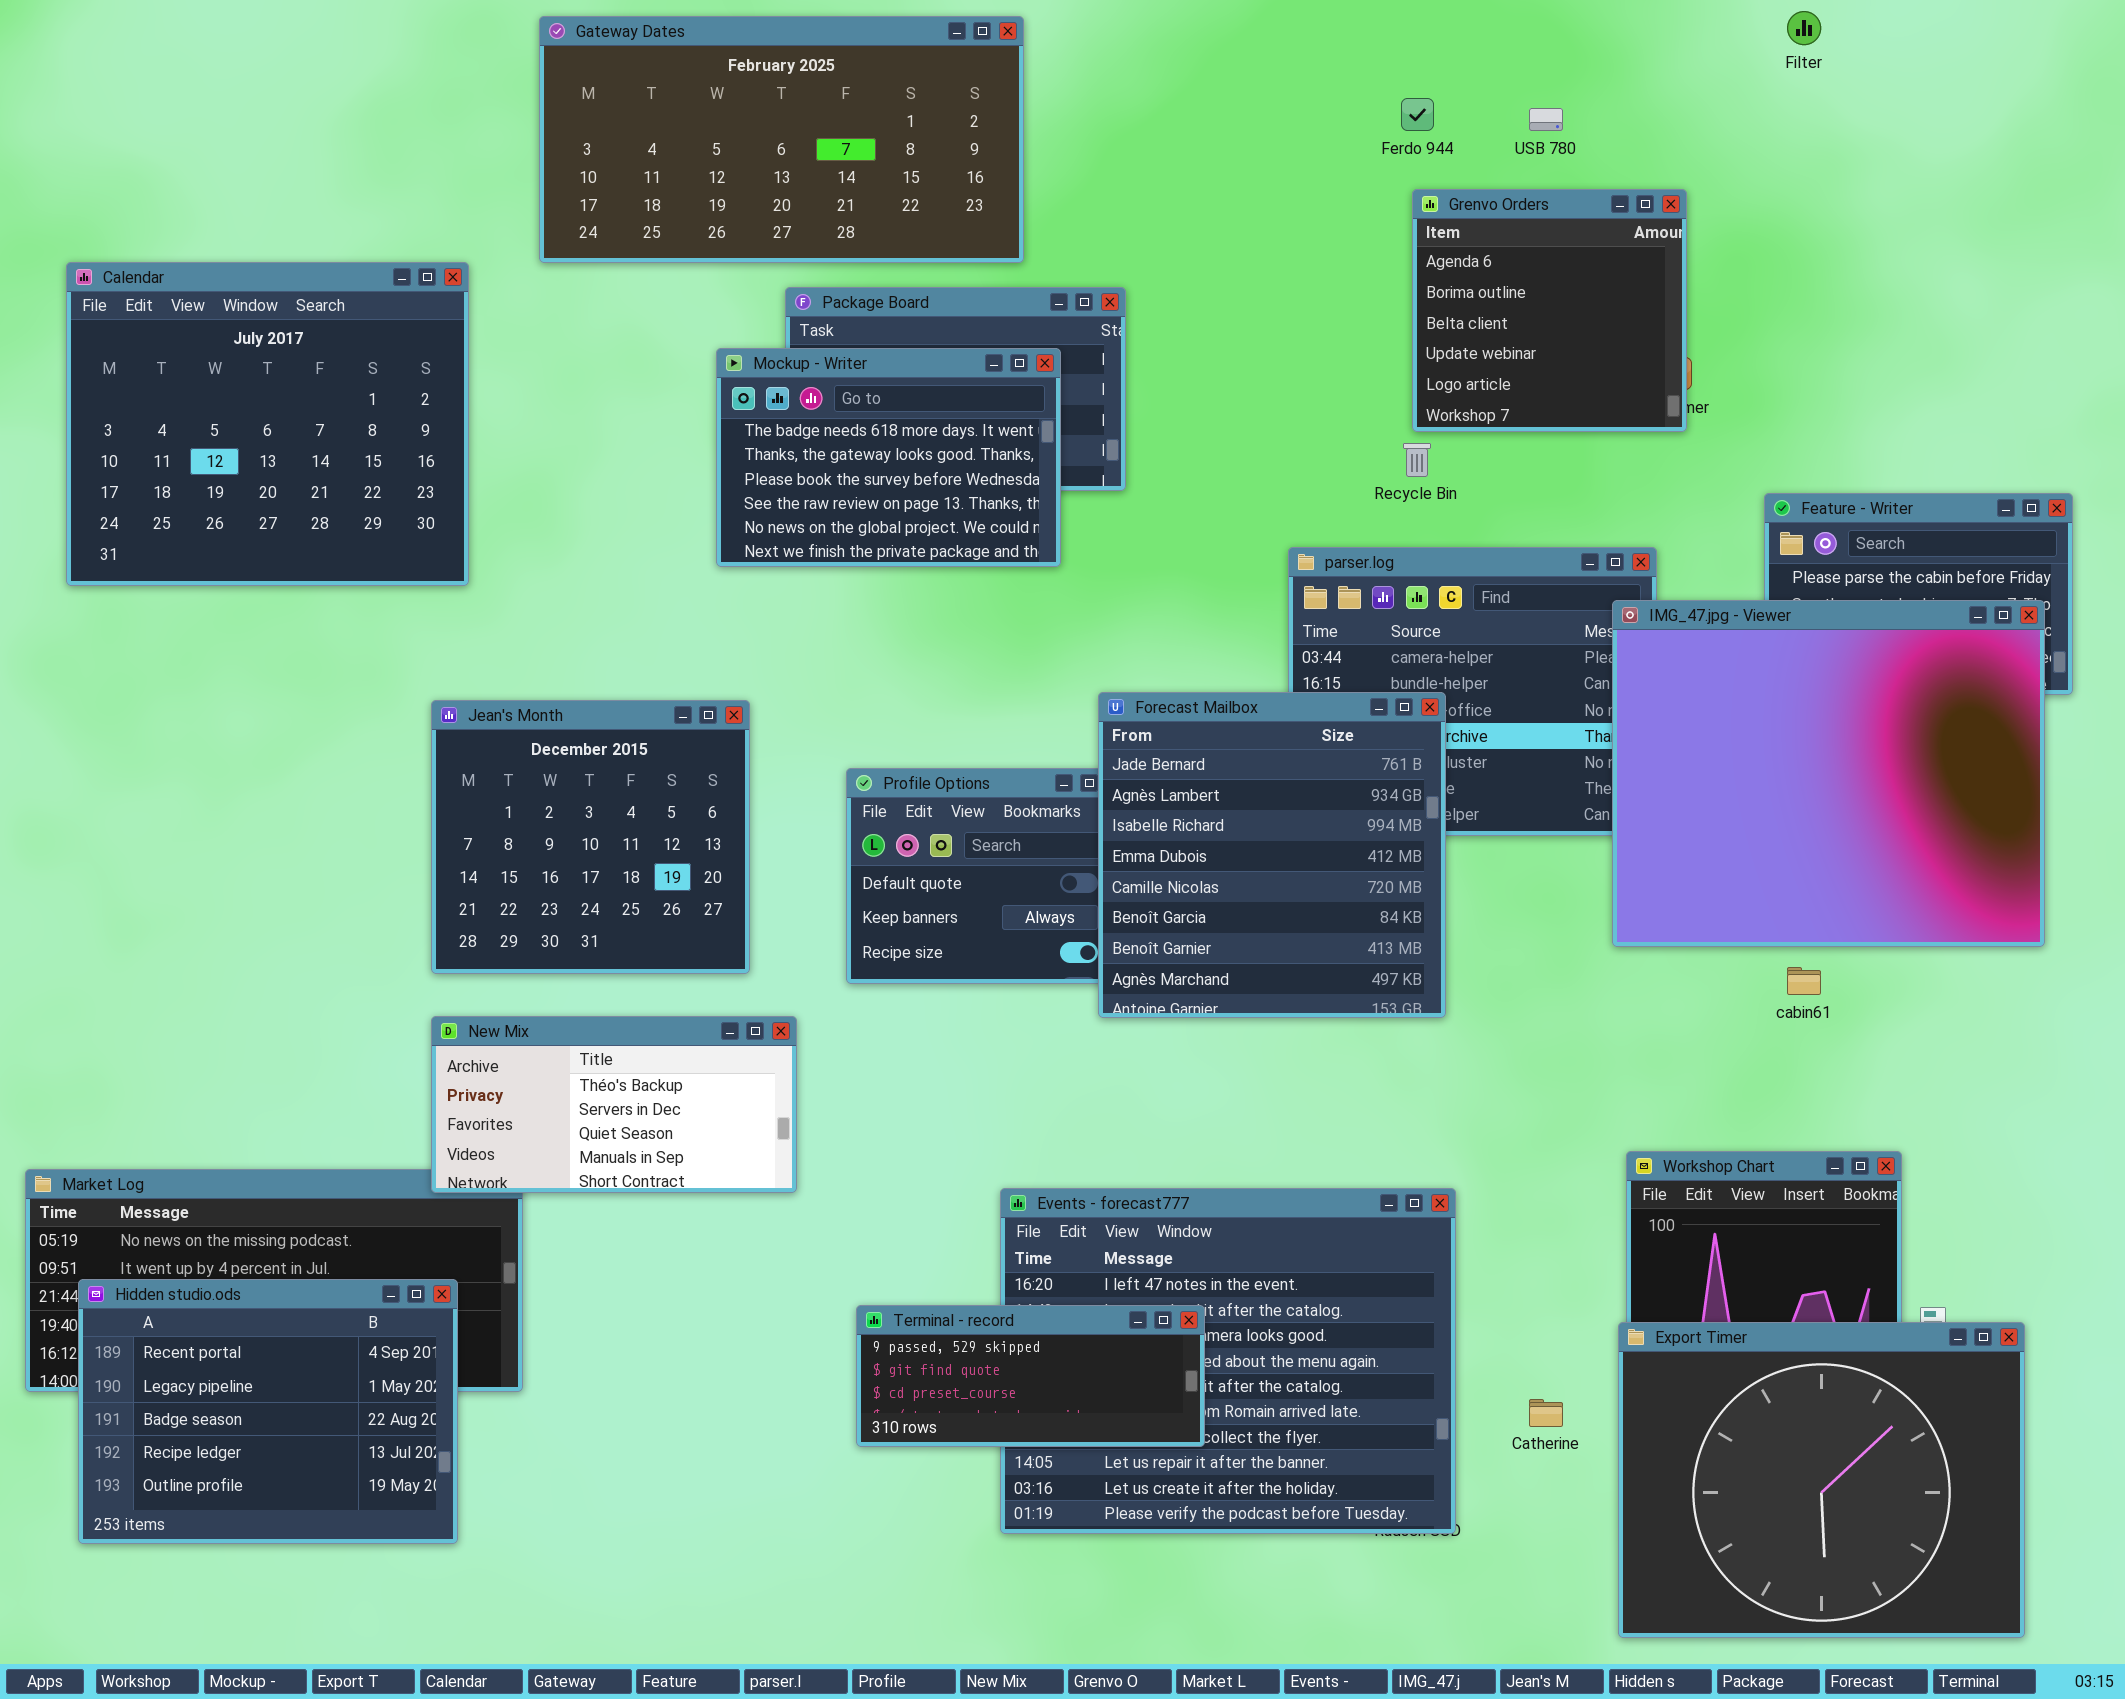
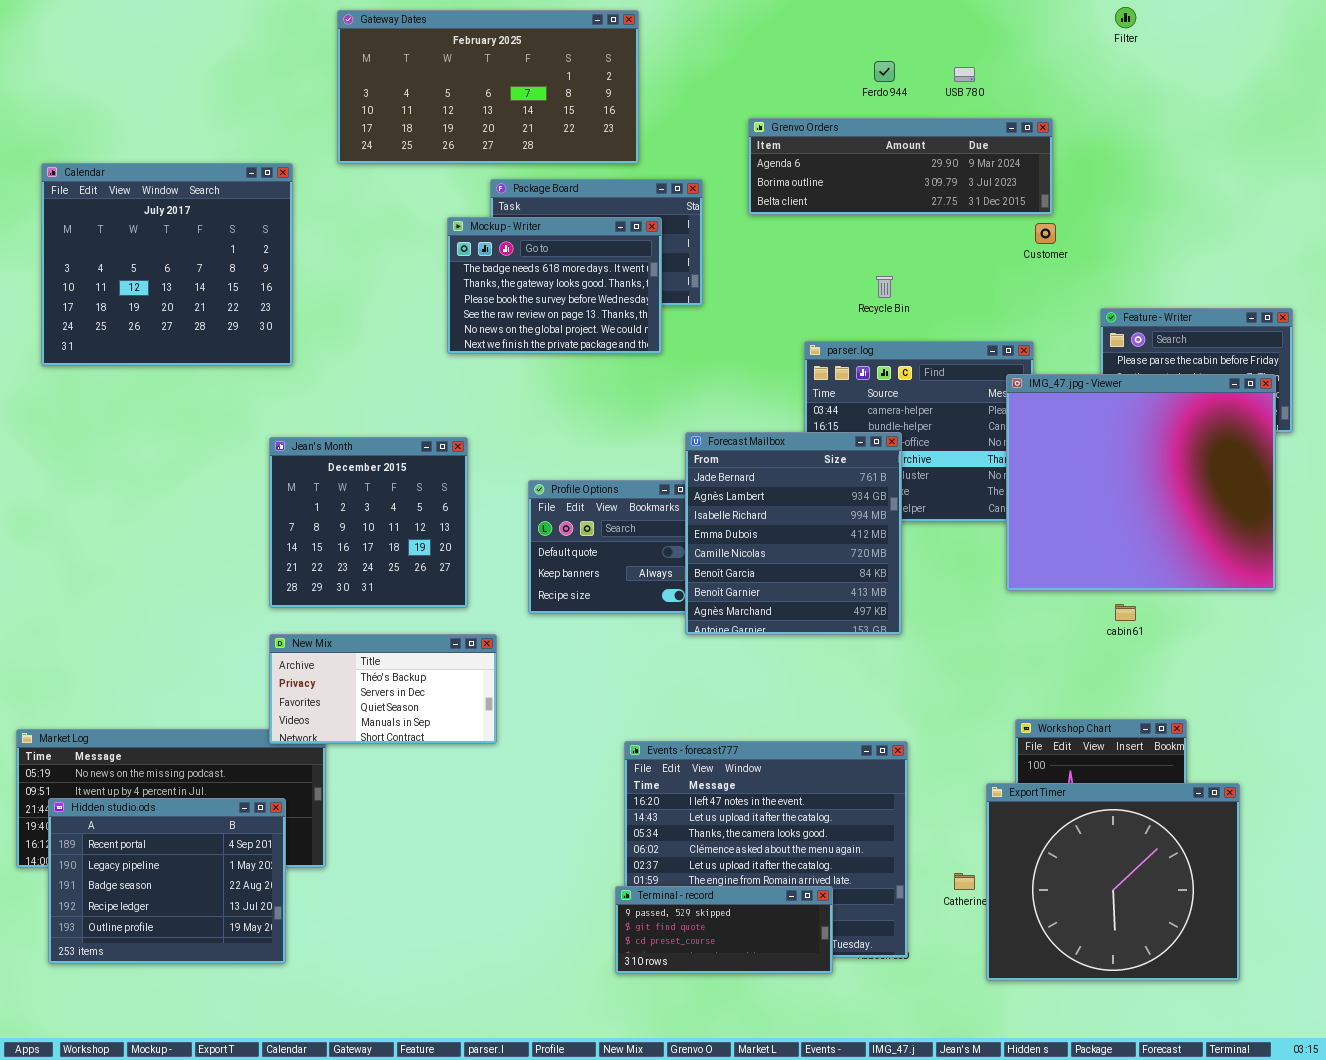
Grenvo Orders: [1412,189,1687,432] -> [748,118,1053,215], resized
Terminal - record: [856,1305,1205,1447] -> [615,886,833,974], moved
Export Timer: [1618,1322,2025,1638] -> [986,783,1240,981], moved

